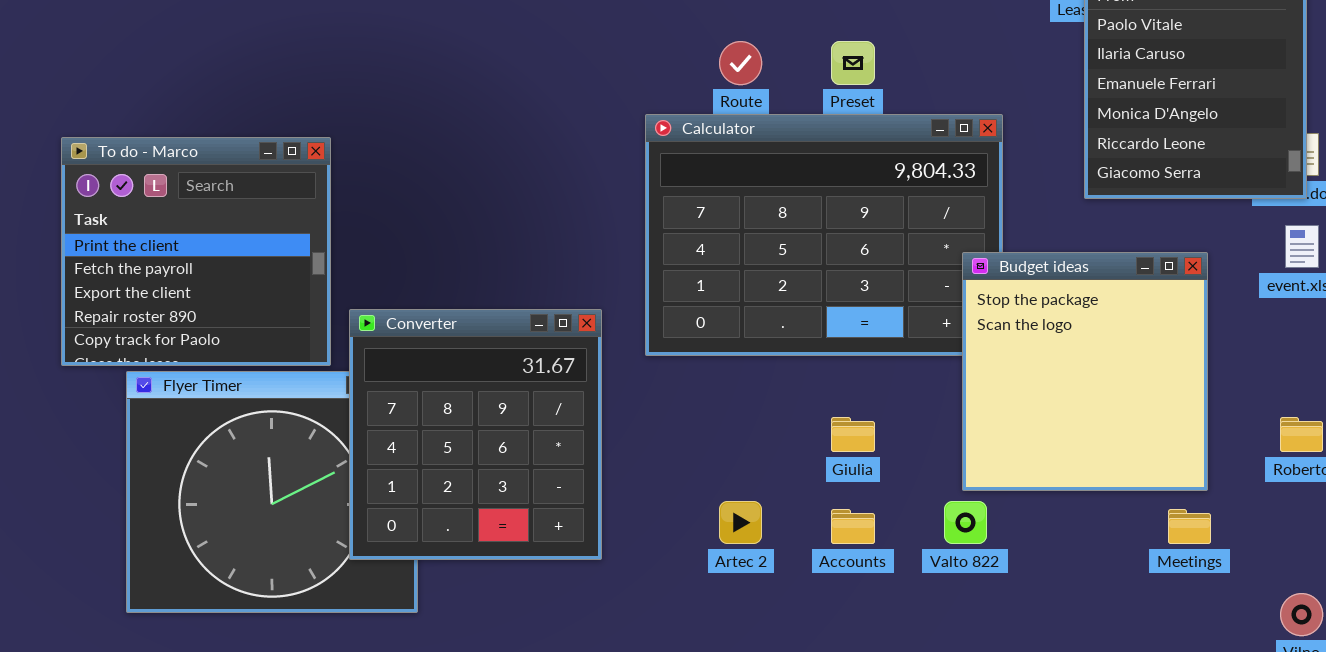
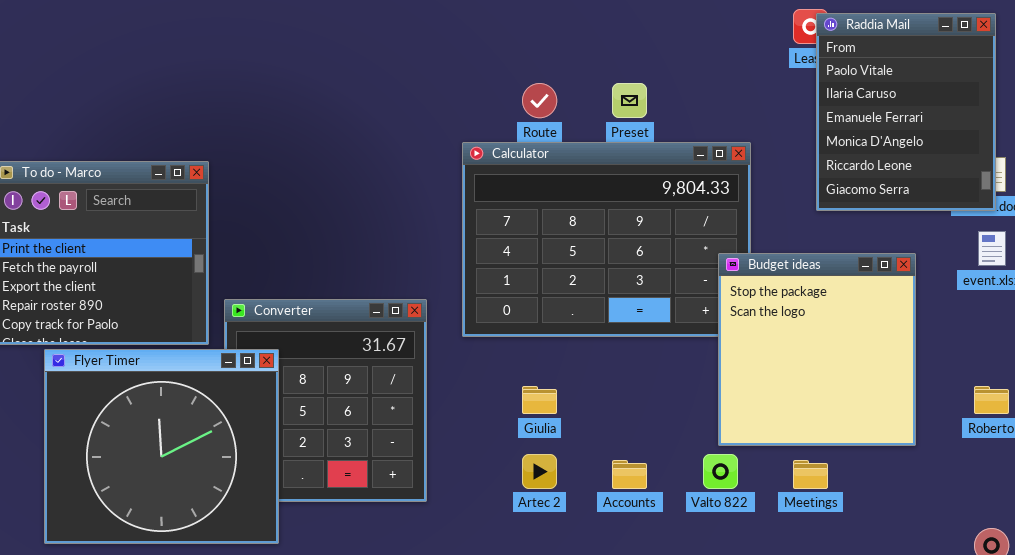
Flyer Timer: [126,371,418,613] -> [44,349,279,544], raised
Giulia: [831,417,875,452] -> [522,386,557,414], moved
Meetings: [1168,509,1211,544] -> [793,460,828,489], moved

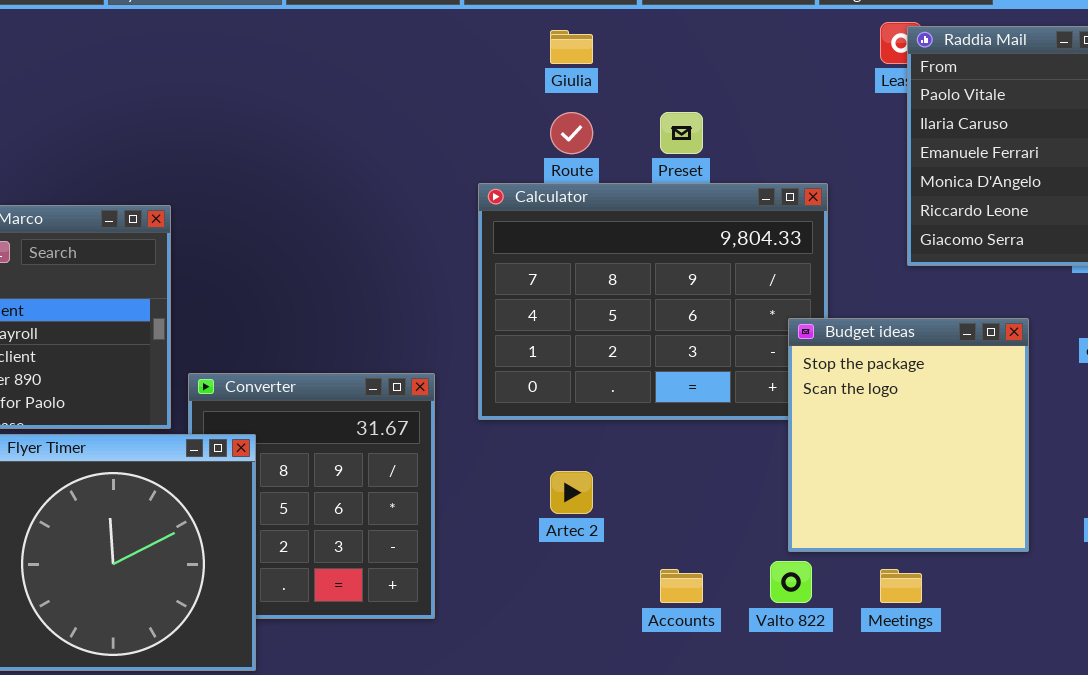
Giulia: [522,386,557,414] -> [550,30,593,64], moved
Artec 2: [522,454,557,489] -> [550,471,593,514], moved

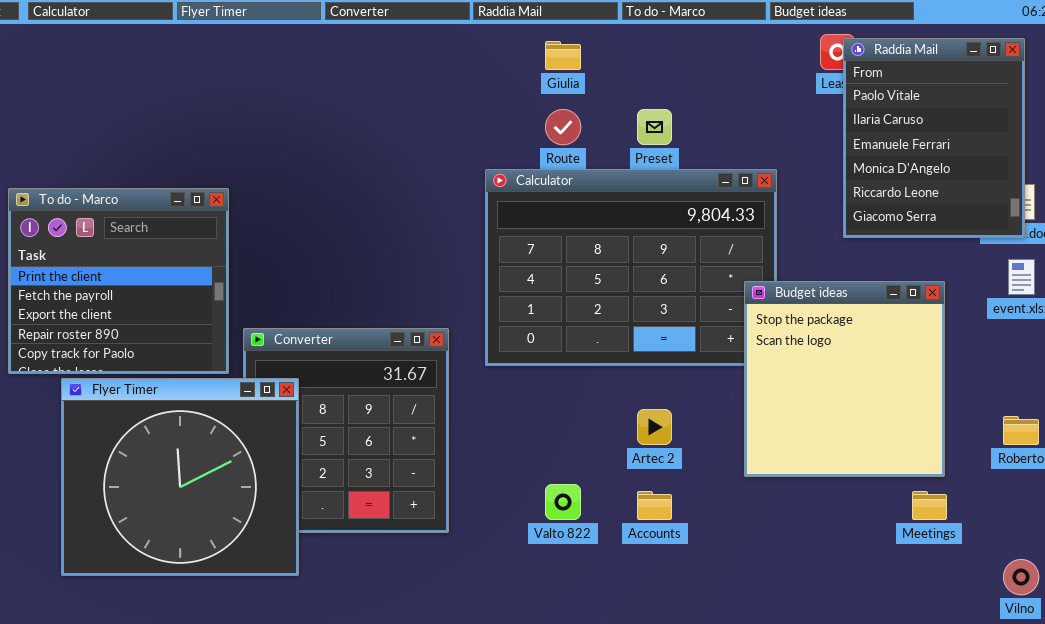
Artec 2: [550,471,593,514] -> [637,409,672,445], moved
Valto 822: [770,561,812,603] -> [545,484,581,520], moved
Meetings: [880,569,922,603] -> [912,491,947,520], moved

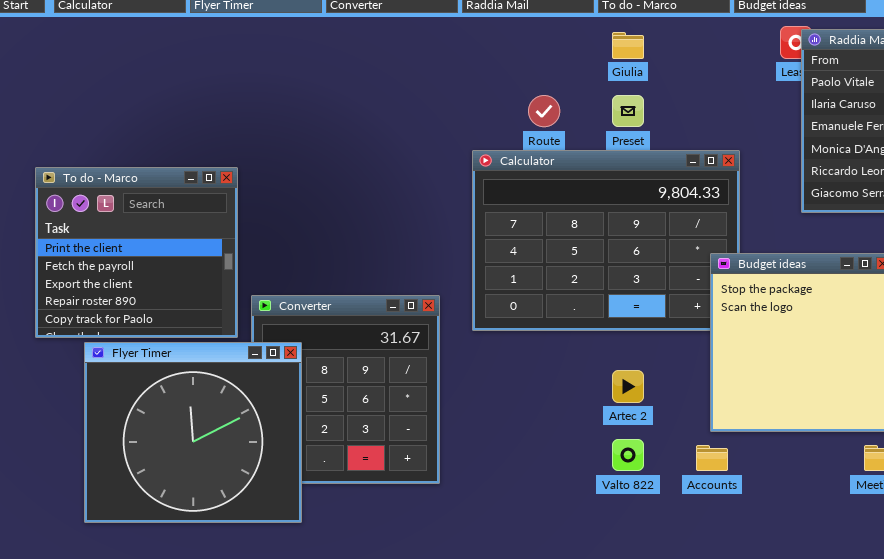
Giulia: [545,41,581,70] -> [612,32,644,59], moved
Valto 822: [545,484,581,520] -> [612,439,644,471], moved
Accounts: [637,491,672,520] -> [696,445,728,471], moved

